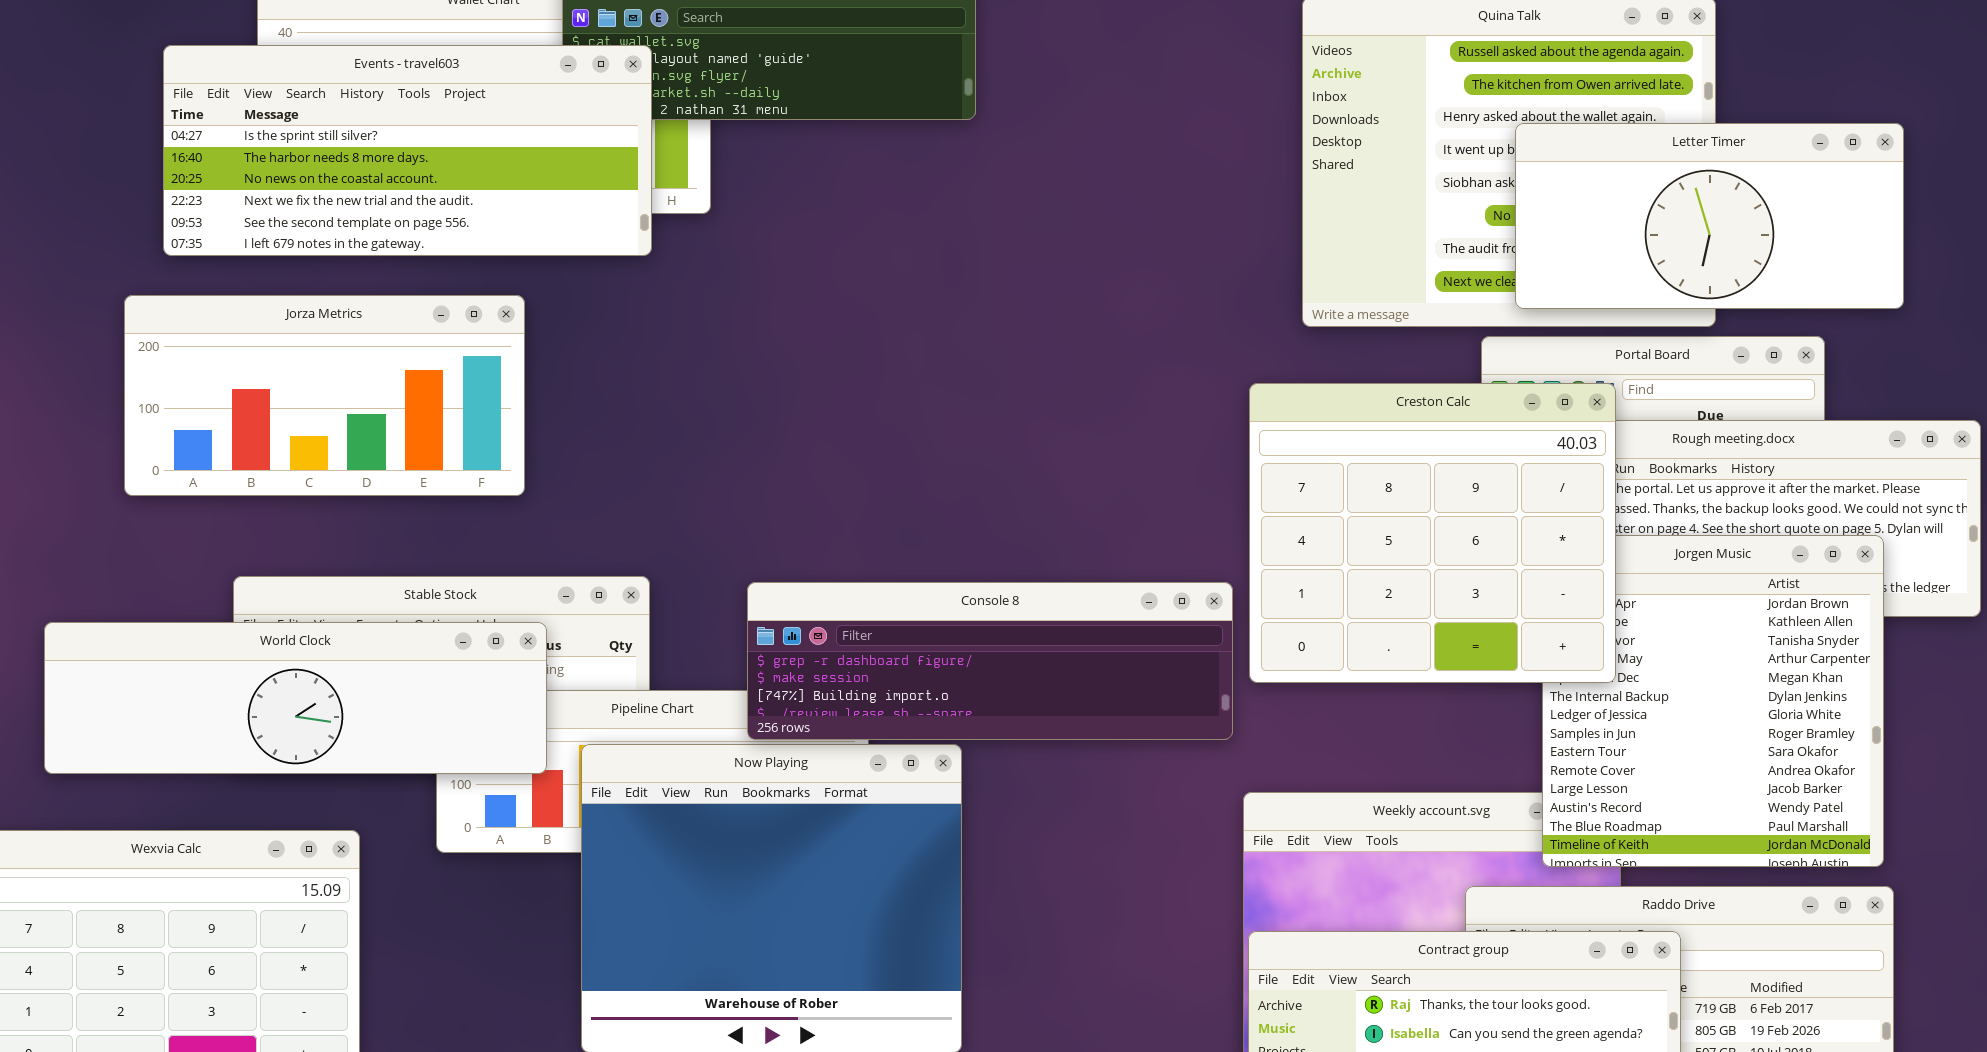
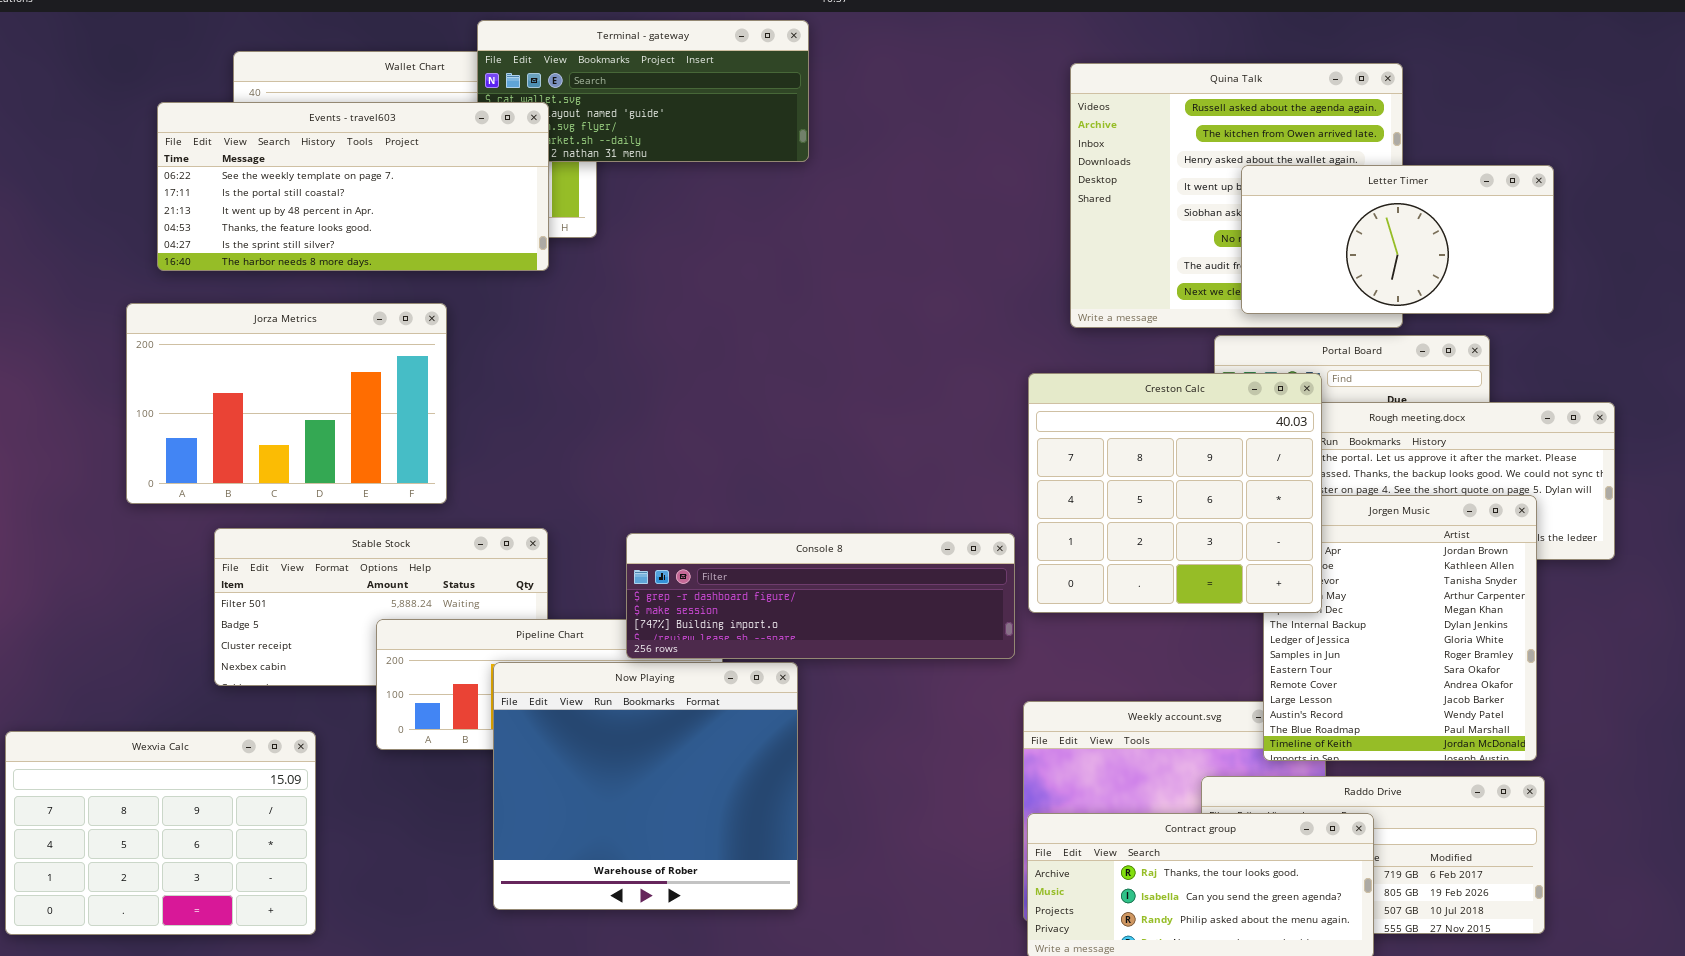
Events - travel603: [163,45,652,256] -> [157,102,549,271], scrolled up 4 rows
Jorza Metrics: [124,295,525,496] -> [126,303,447,504], resized
World Clock: [44,622,547,774] -> none, closed

